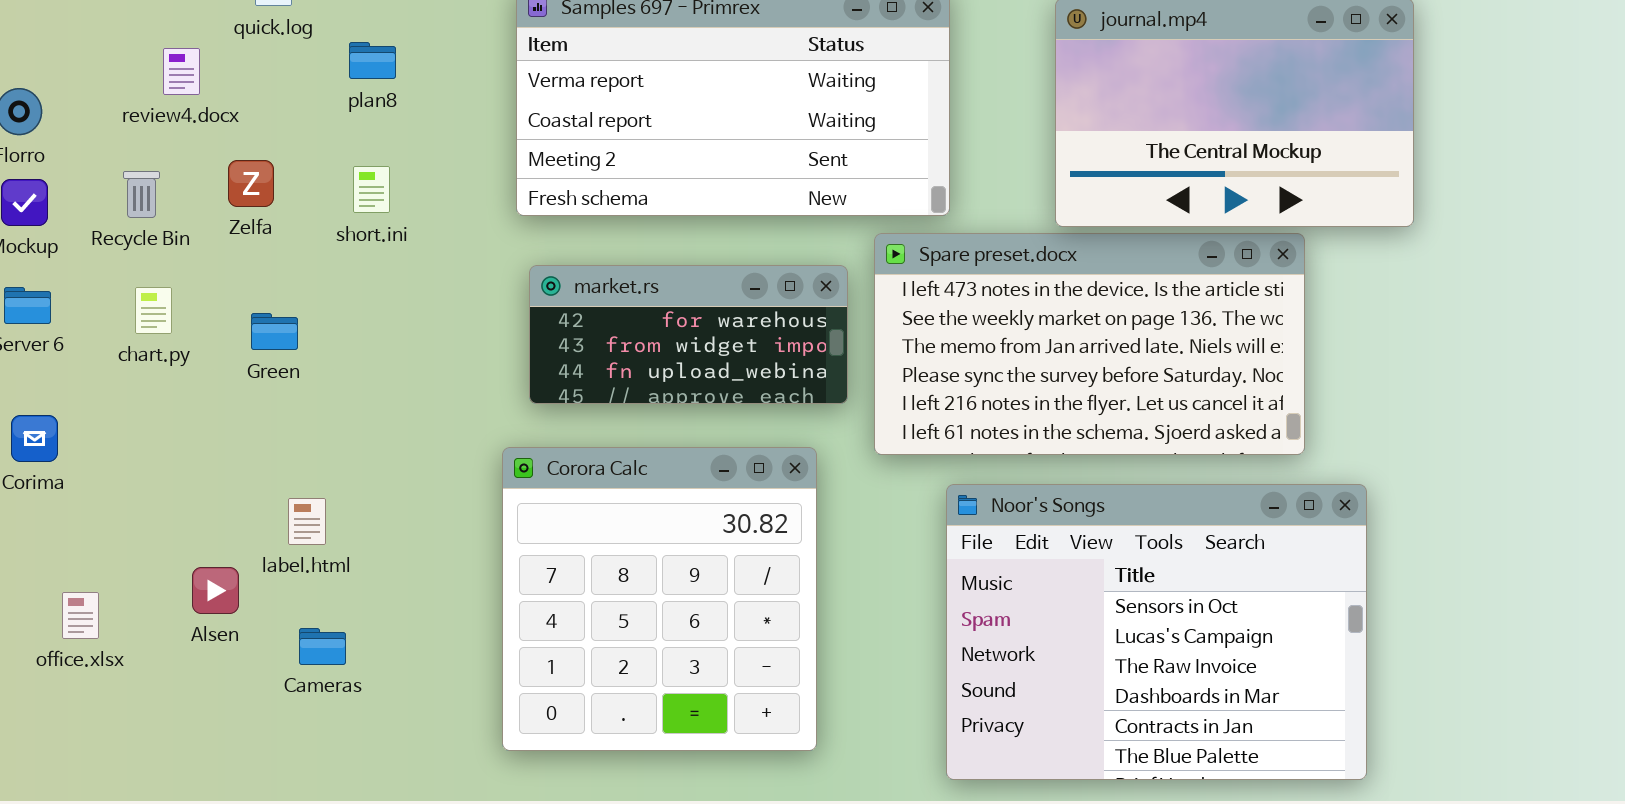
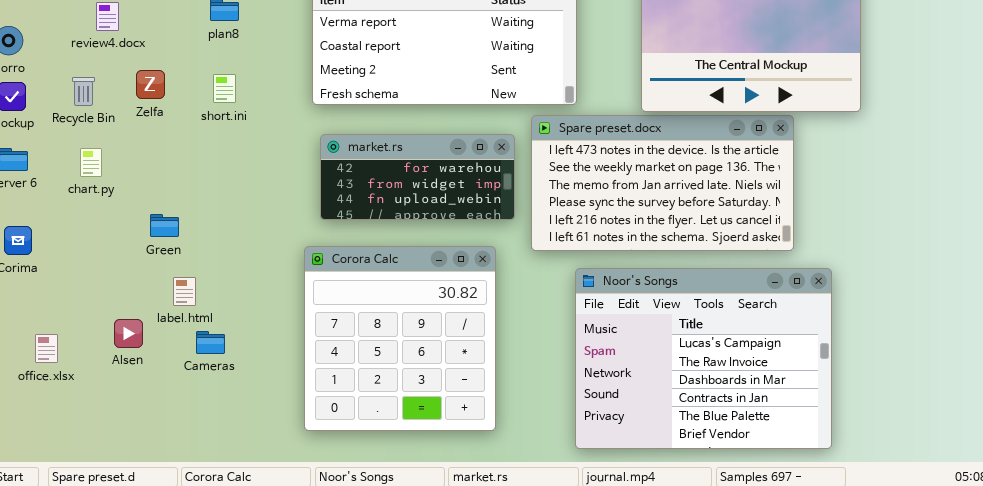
Green: [251,313,298,350] -> [150,214,179,237], moved
Noor's Songs: [946,484,1367,780] -> [575,268,832,449], scrolled down 1 row
Cameras: [299,628,346,665] -> [196,331,225,354], moved

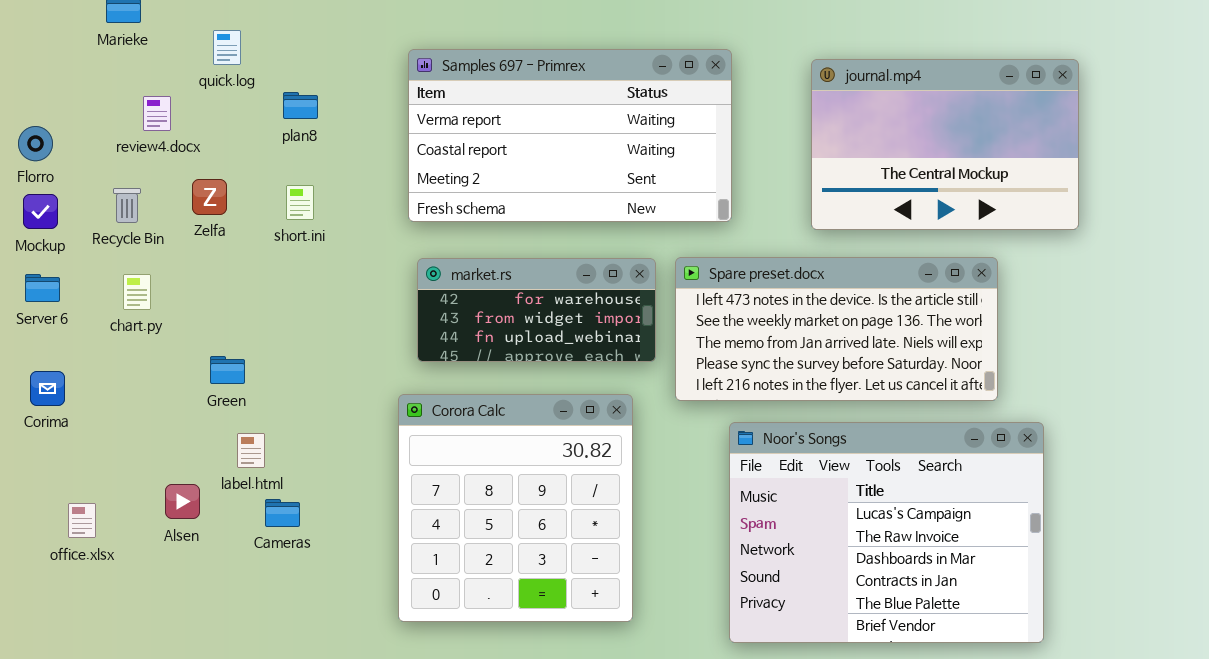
Spare preset.docx: [531,115,794,251] -> [675,257,998,401], resized

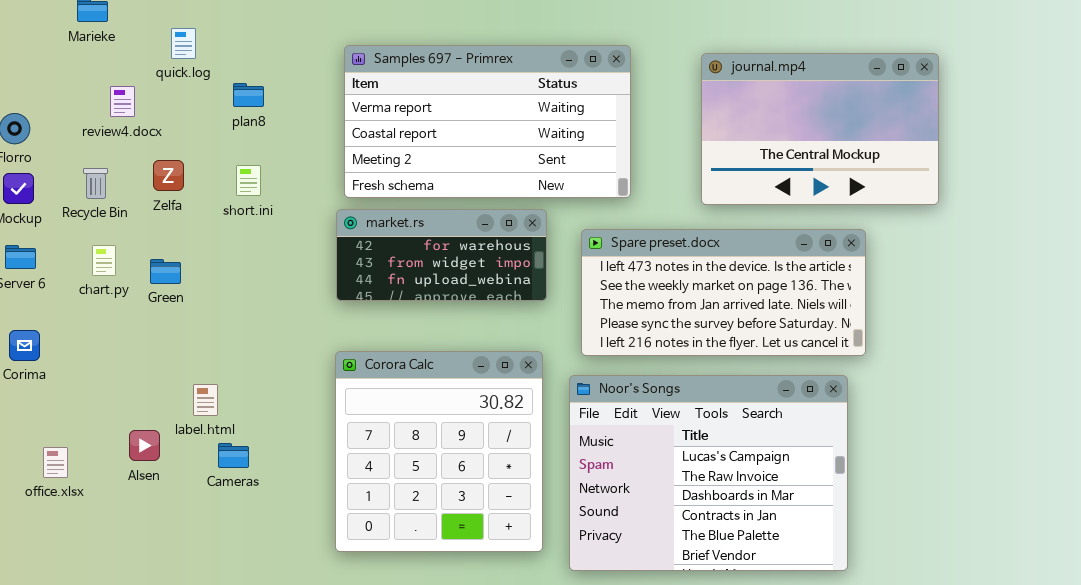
market.rs: [417,258,656,362] -> [336,209,547,301], moved
Green: [210,356,245,384] -> [150,259,181,284], moved
Noor's Songs: [729,422,1044,643] -> [569,375,848,571], moved

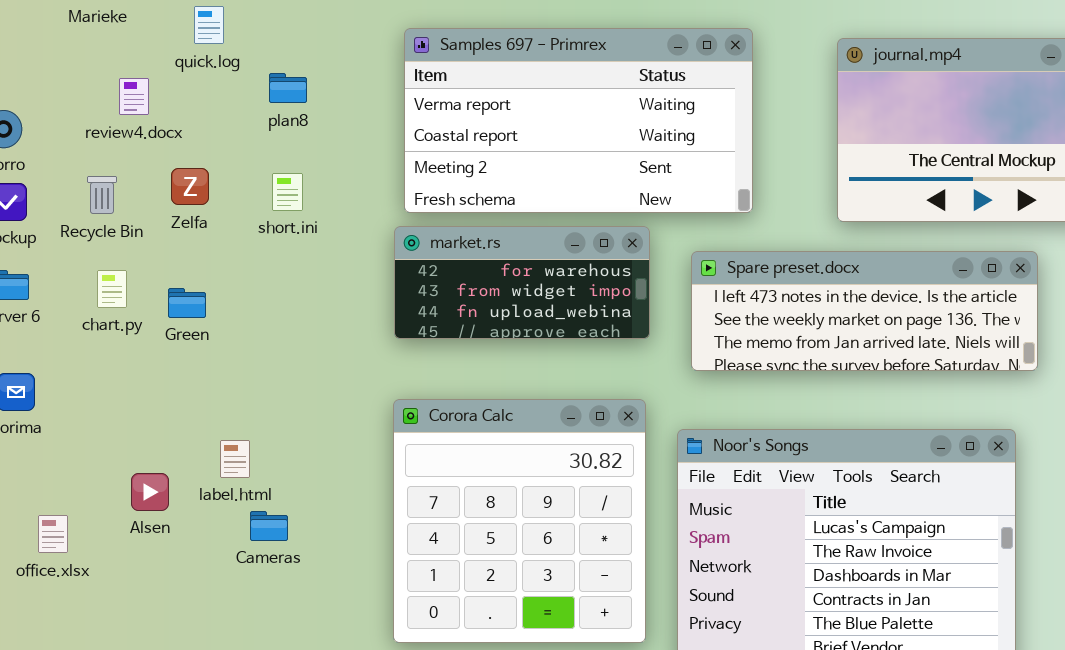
Spare preset.docx: [581,229,866,356] -> [691,251,1038,371], resized
Alsen: [129,430,160,461] -> [131,473,169,511], moved

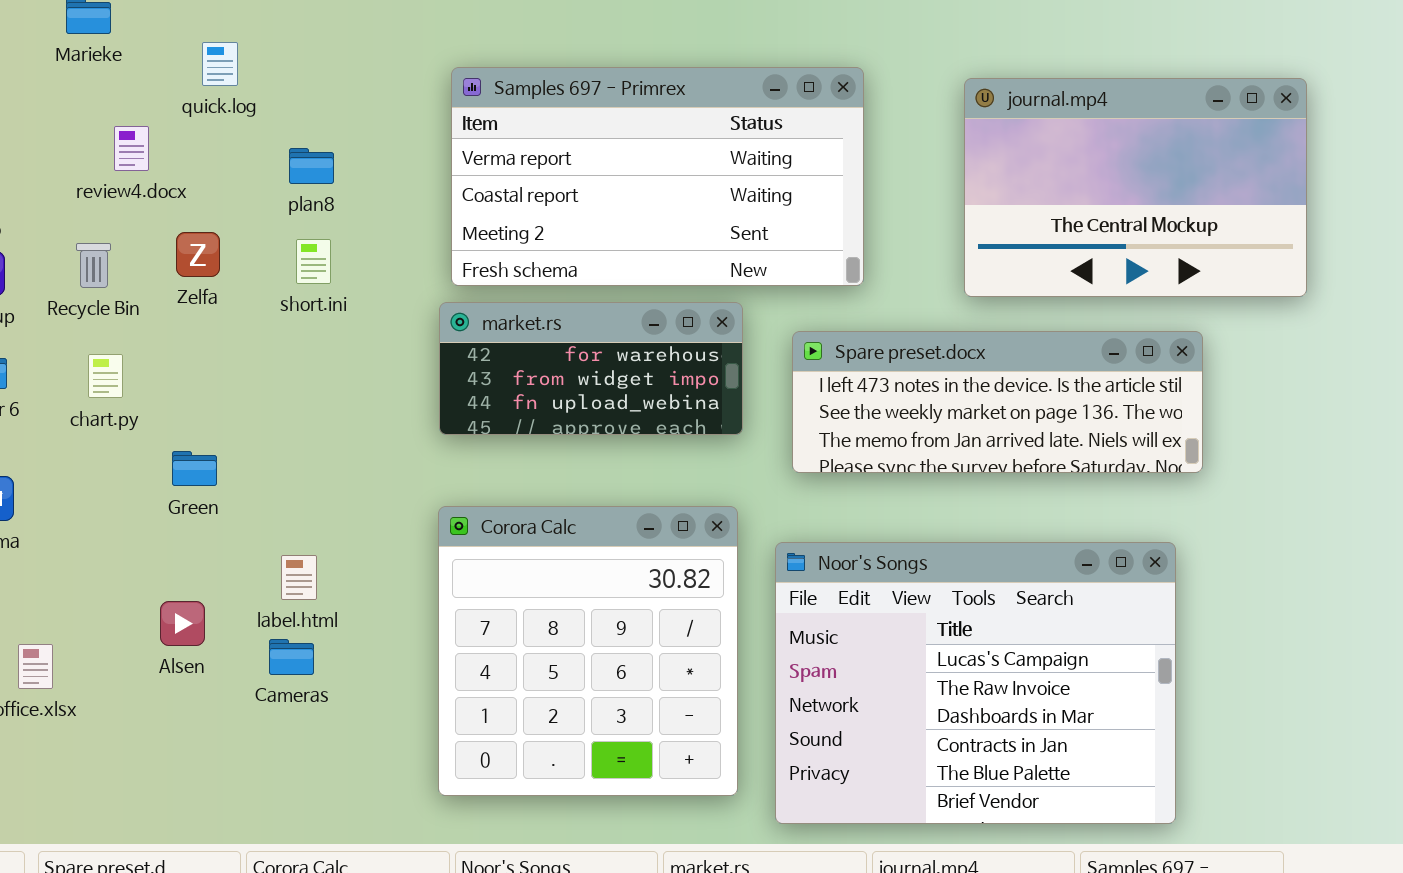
plan8: [269,73,307,103] -> [289,148,334,184], moved
Green: [168,288,206,318] -> [172,451,217,486], moved
label.html: [220,440,250,478] -> [281,555,317,600], moved
Alsen: [131,473,169,511] -> [160,601,205,646], moved

